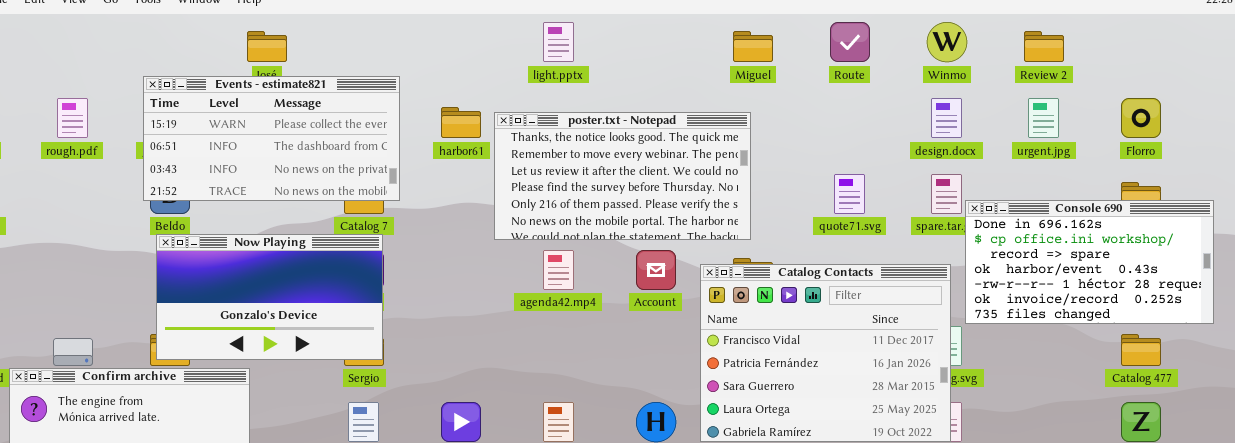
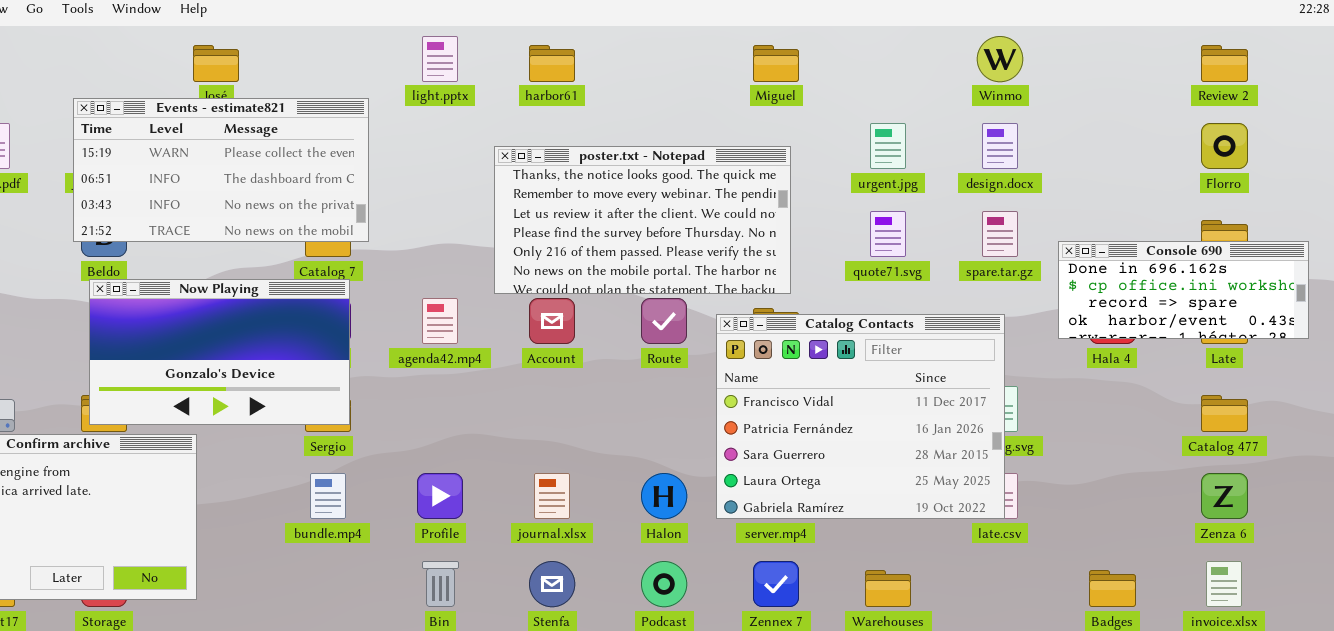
light.pptx: [543,22,574,62] -> [422,36,458,82], moved
Route: [830,22,870,62] -> [641,298,687,344], moved
Review 2: [1024,31,1064,62] -> [1201,45,1248,82], moved
urgent.jpg: [1028,98,1059,138] -> [870,123,906,169], moved
harbor61: [441,107,481,138] -> [529,45,575,82], moved
poster.txt - Notepad: [494,112,751,240] -> [494,146,791,294], moved
Console 690: [965,200,1214,324] -> [1058,241,1309,339], resized
agenda42.mp4: [543,250,574,290] -> [422,298,458,344], moved
Account: [636,250,676,290] -> [529,298,575,344], moved

